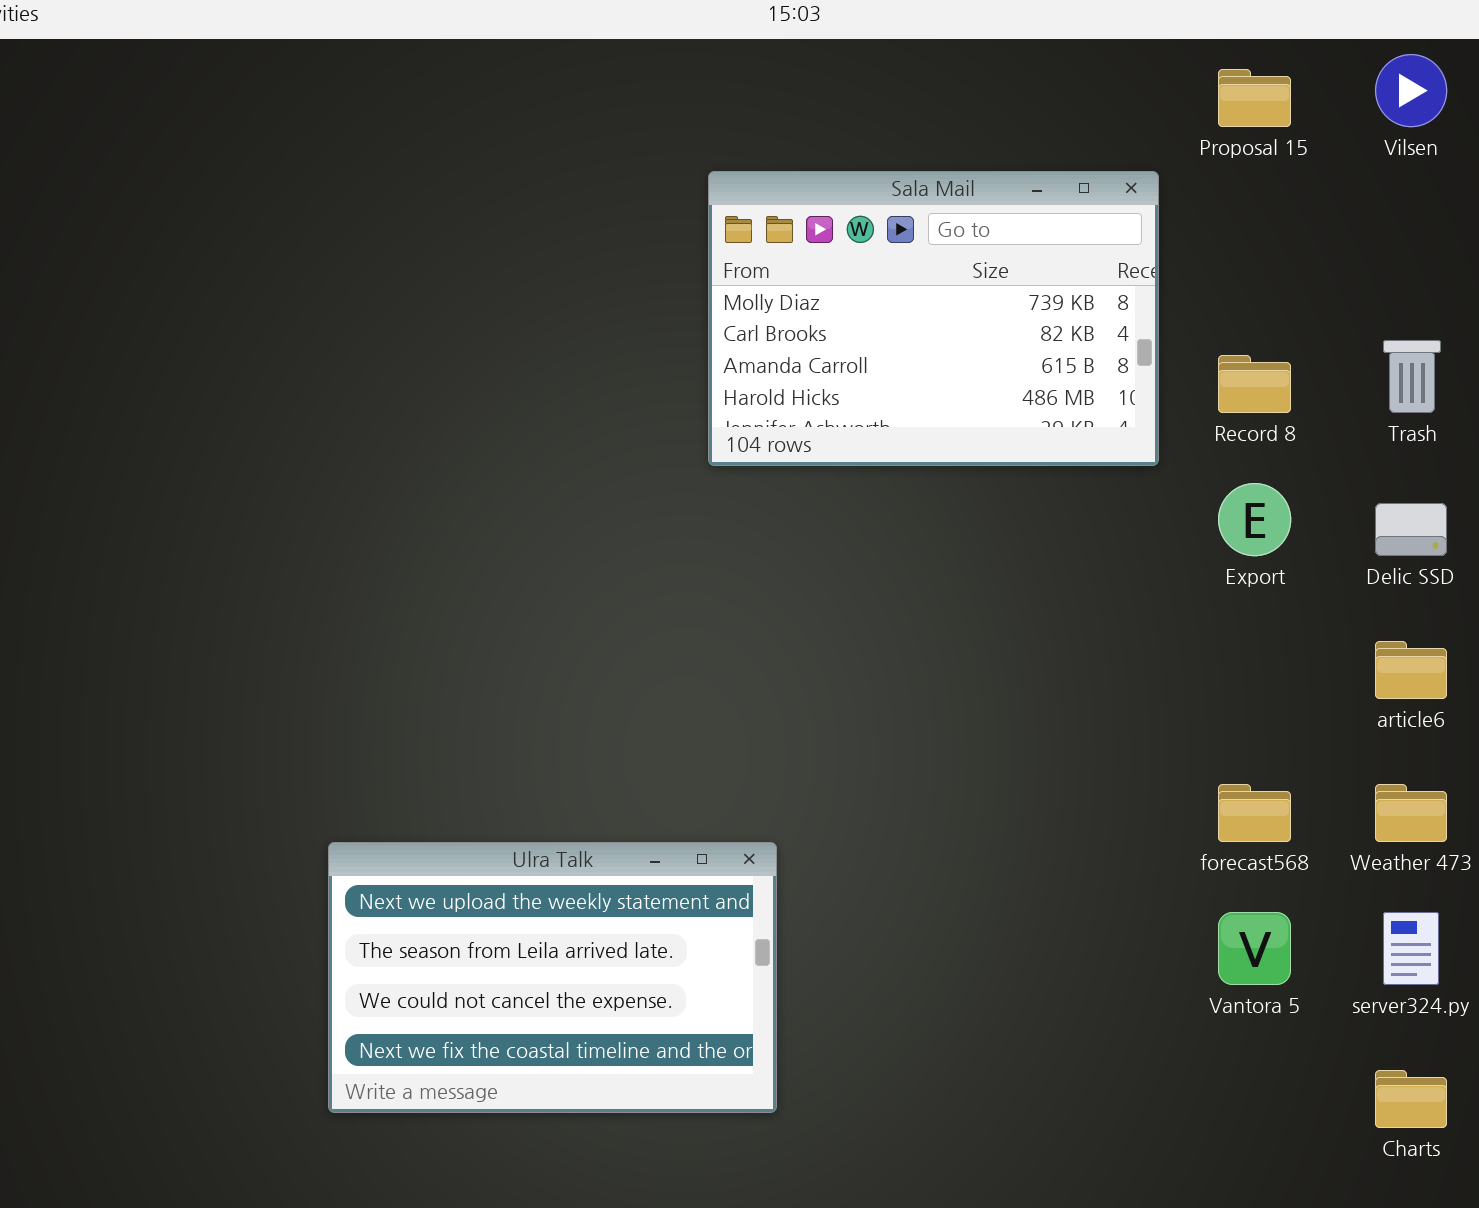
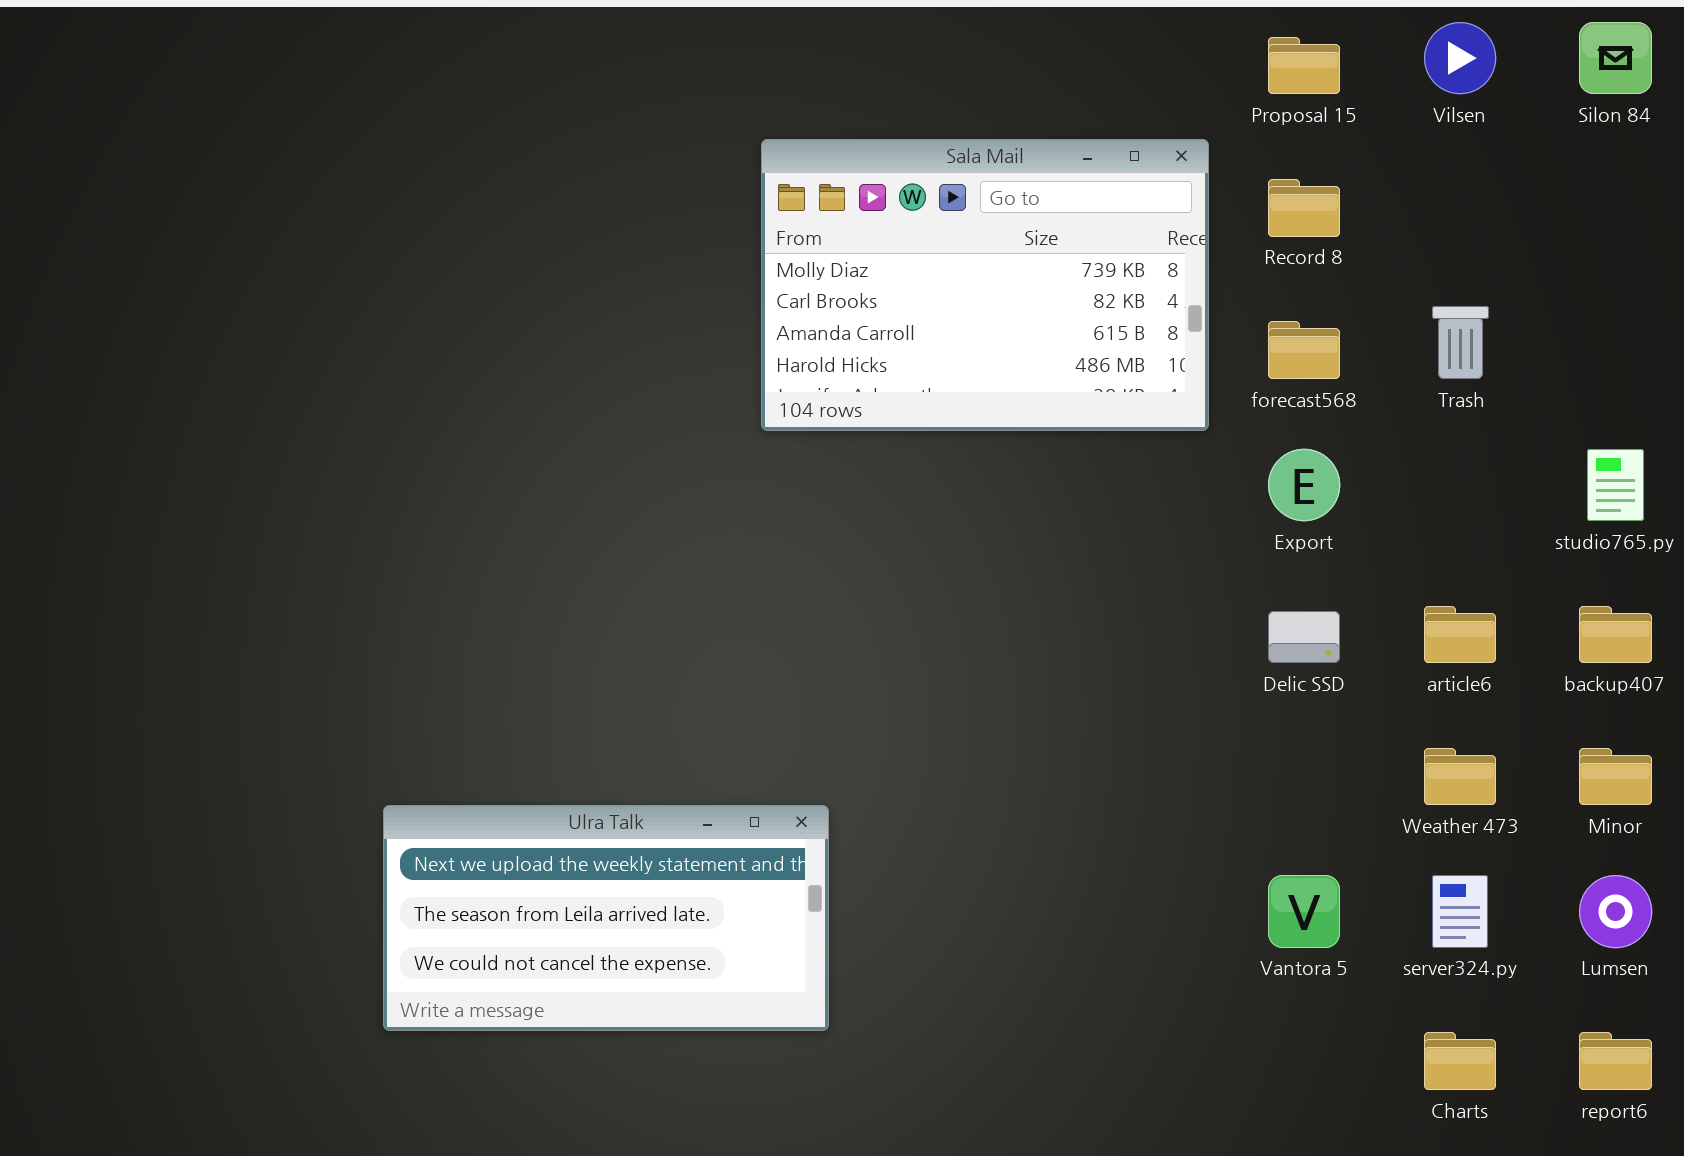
Record 8: [1218,355,1291,413] -> [1268,179,1340,237], moved
Delic SSD: [1375,503,1447,556] -> [1268,611,1340,663], moved
forecast568: [1218,784,1291,842] -> [1268,321,1340,379], moved
Ulra Talk: [328,842,777,1113] -> [383,805,829,1031], resized

